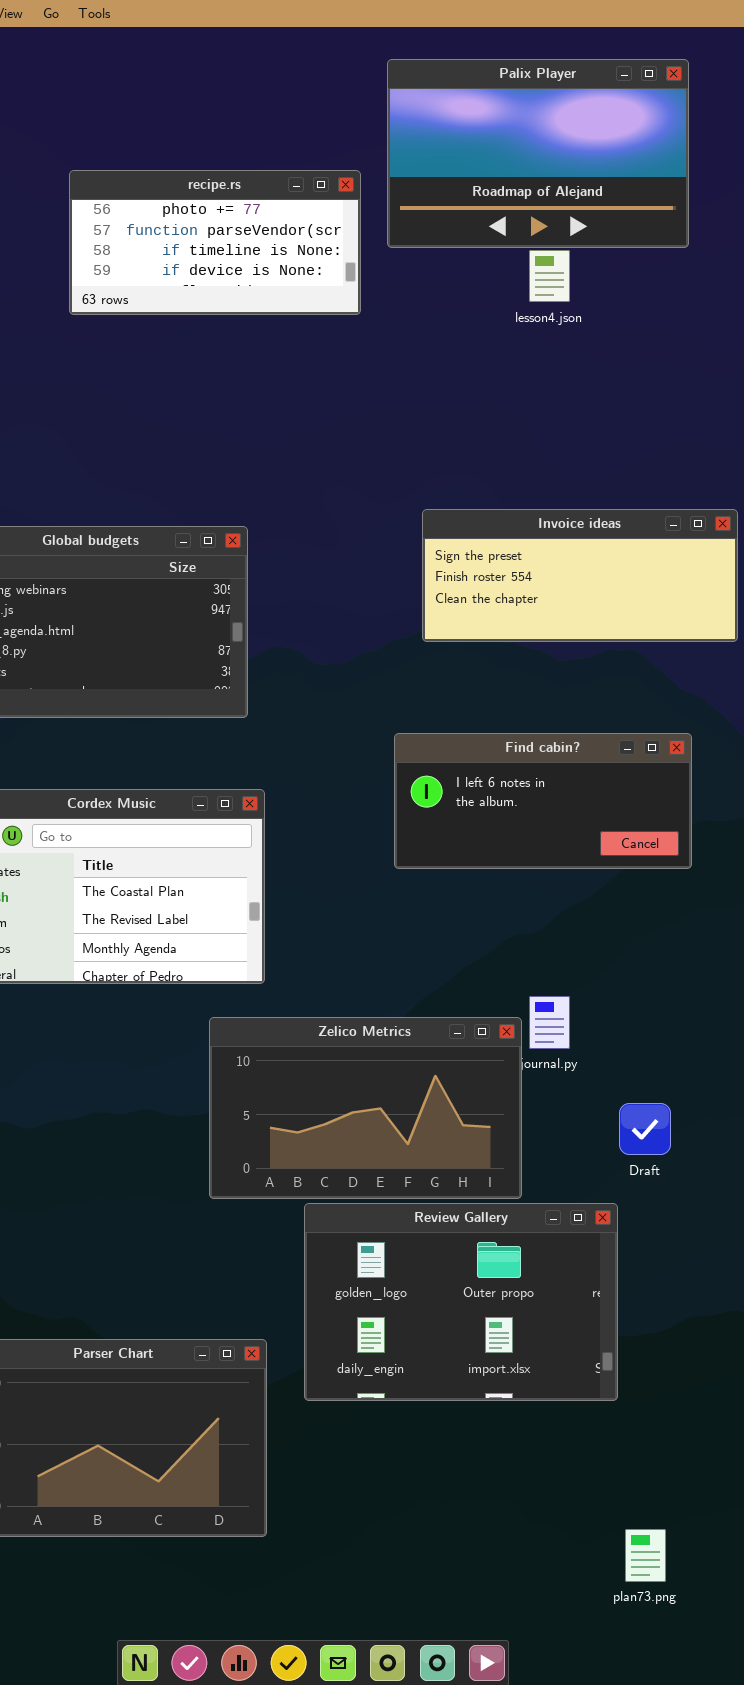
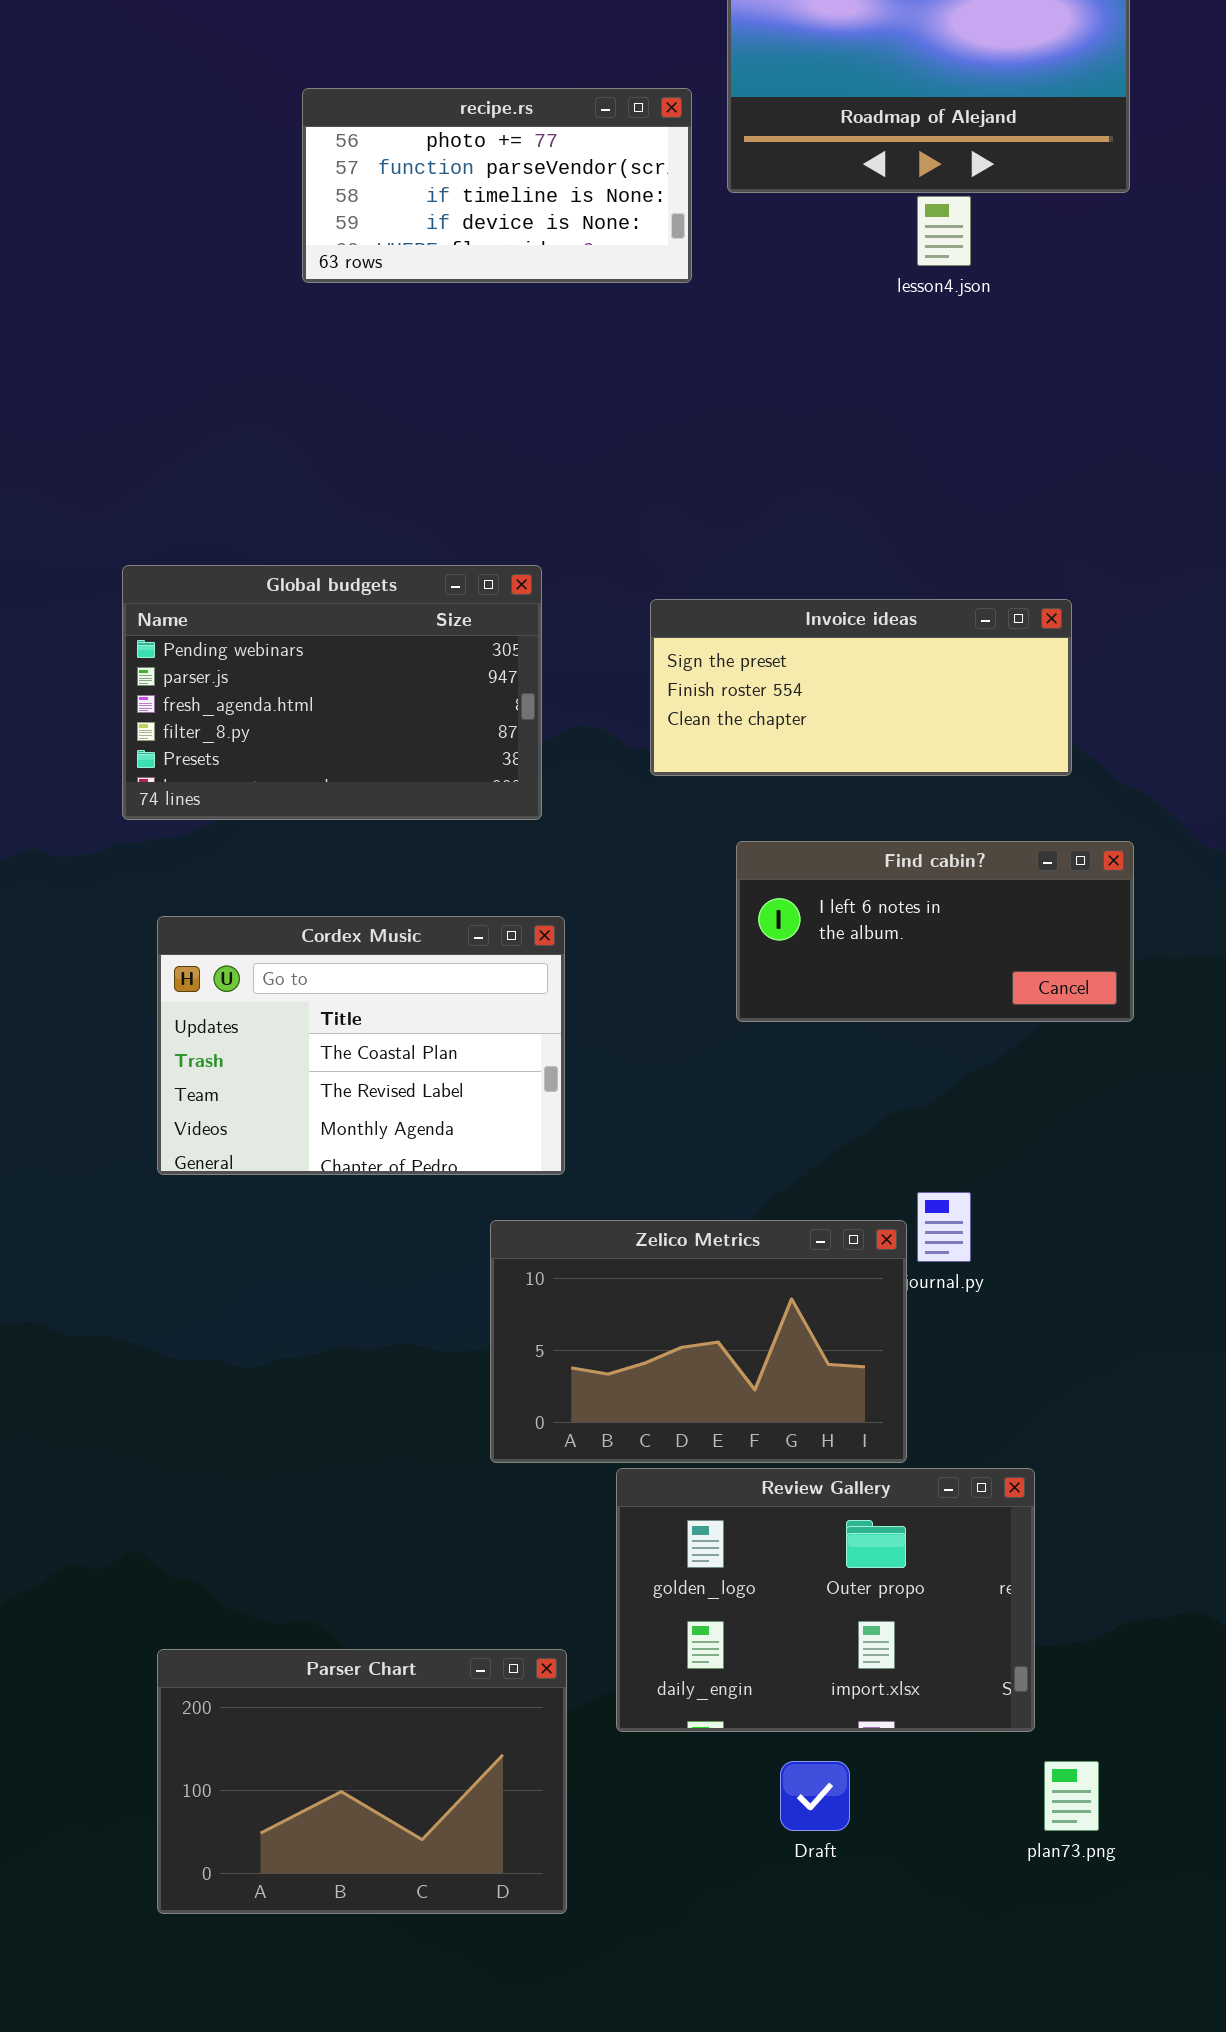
Invoice ideas: [422,509,738,642] -> [650,599,1072,776], moved
Draft: [619,1103,671,1155] -> [780,1761,850,1831], moved
plan73.png: [625,1529,666,1582] -> [1044,1761,1099,1831], moved

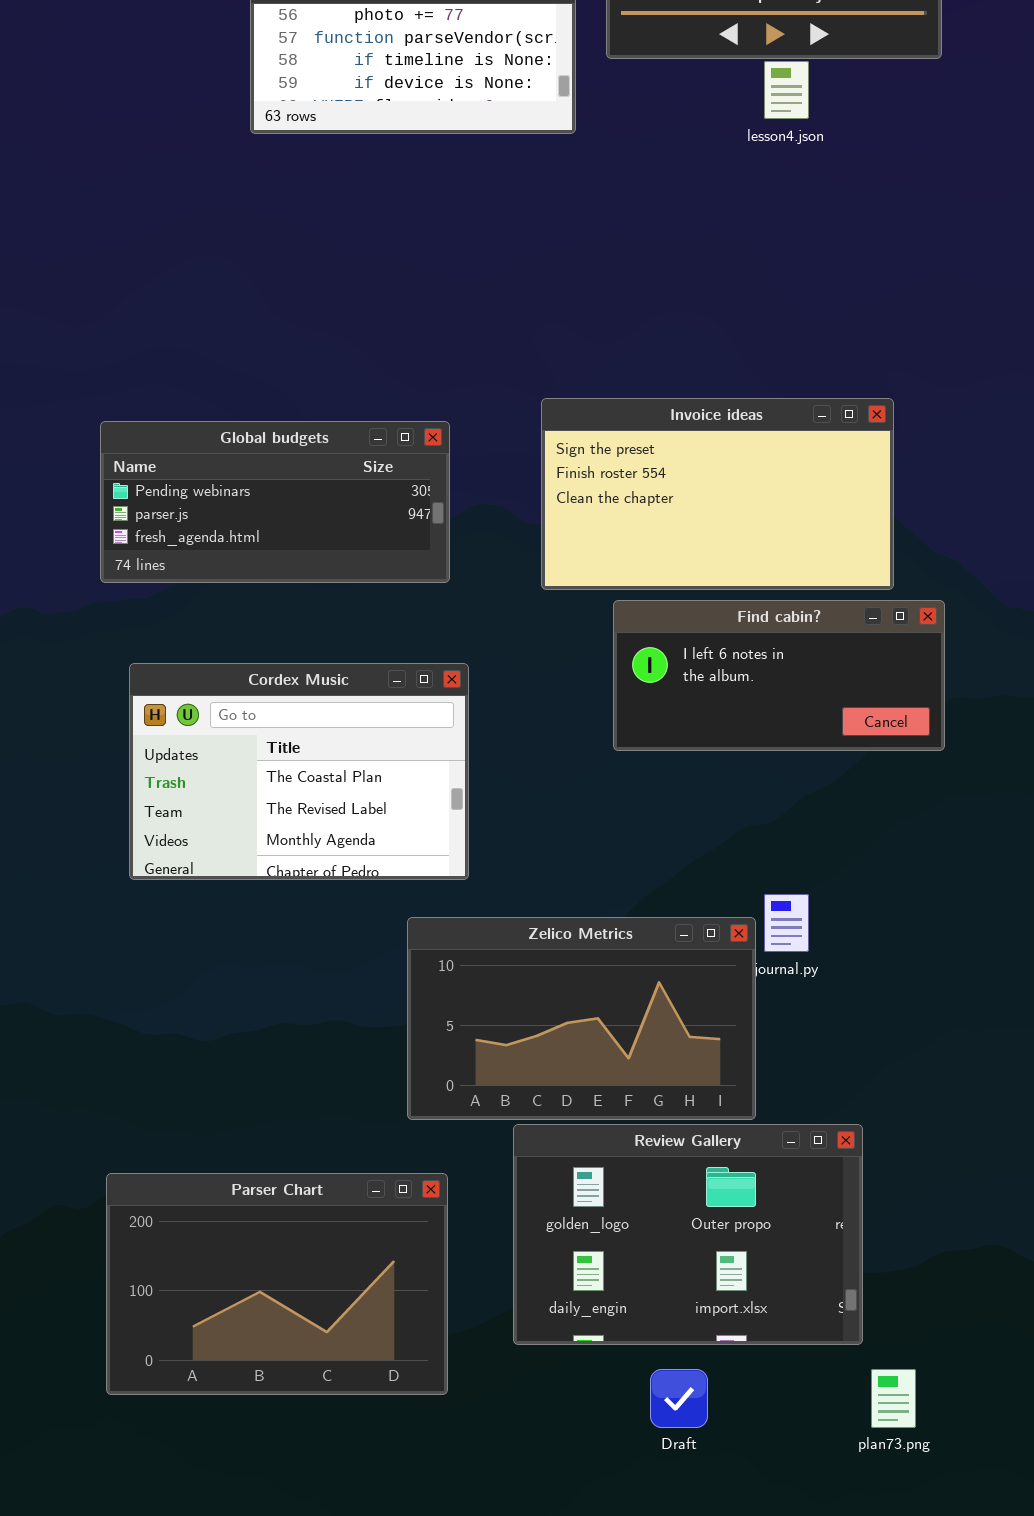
Global budgets: [122,565,542,820] -> [100,421,450,583], resized
Invoice ideas: [650,599,1072,776] -> [541,398,894,590], resized
Parser Chart: [157,1649,567,1914] -> [106,1173,448,1395], moved

